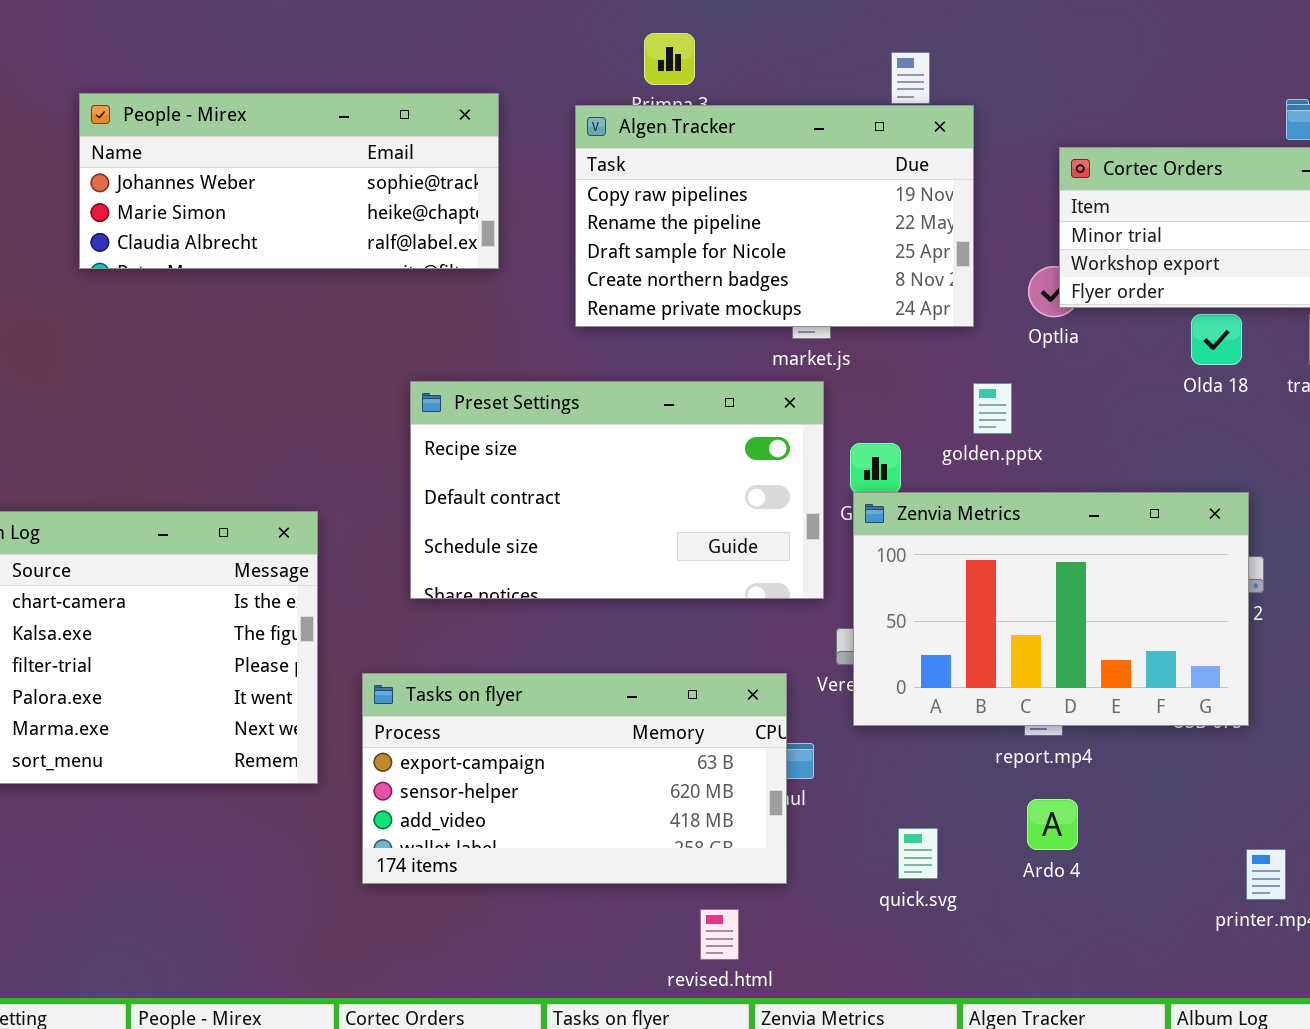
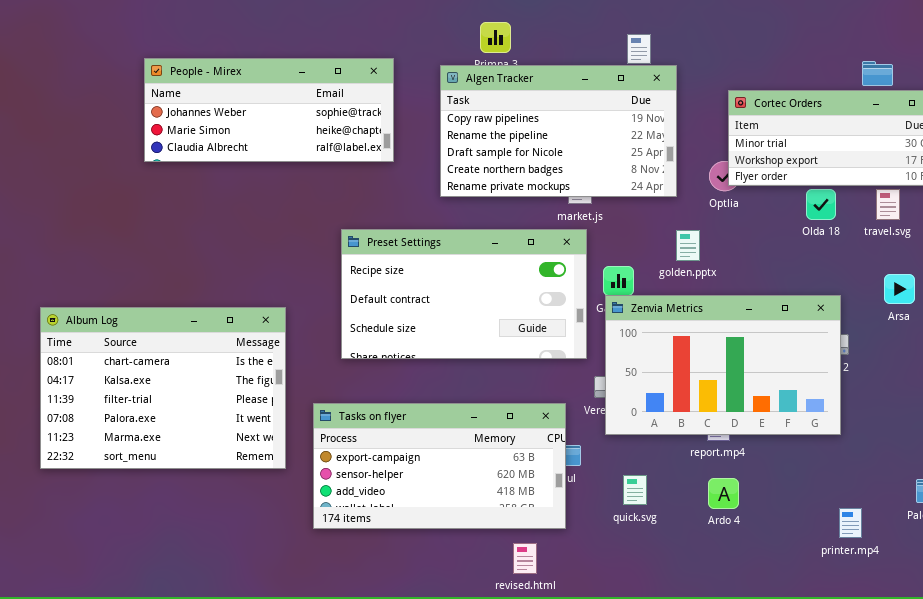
quick.svg: [898,828,938,879] -> [623,475,647,505], moved

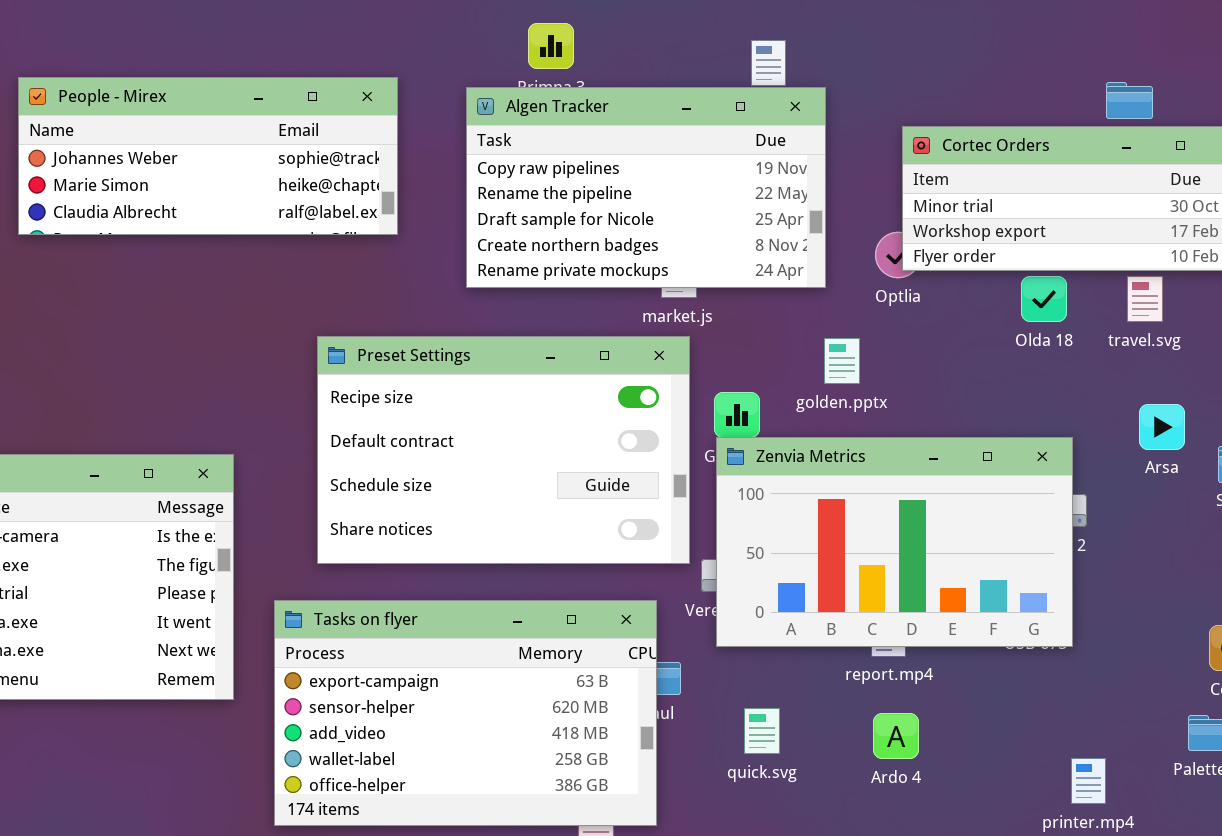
Preset Settings: [341,229,587,359] -> [317,336,690,564], resized
Tasks on flyer: [313,403,566,529] -> [274,600,657,826], resized

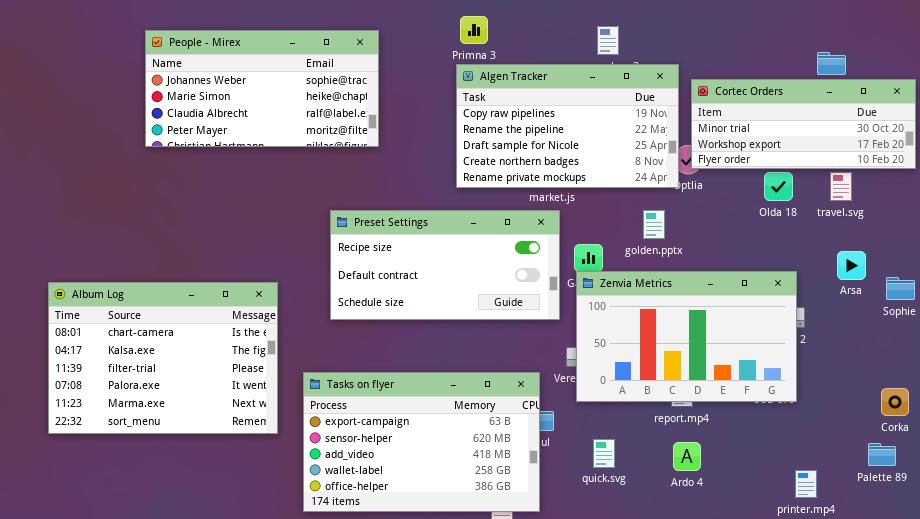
People - Mirex: [18,77,398,235] -> [145,30,379,147], resized
Algen Tracker: [466,87,826,288] -> [456,64,679,188], moved
Preset Settings: [317,336,690,564] -> [330,210,560,320], resized

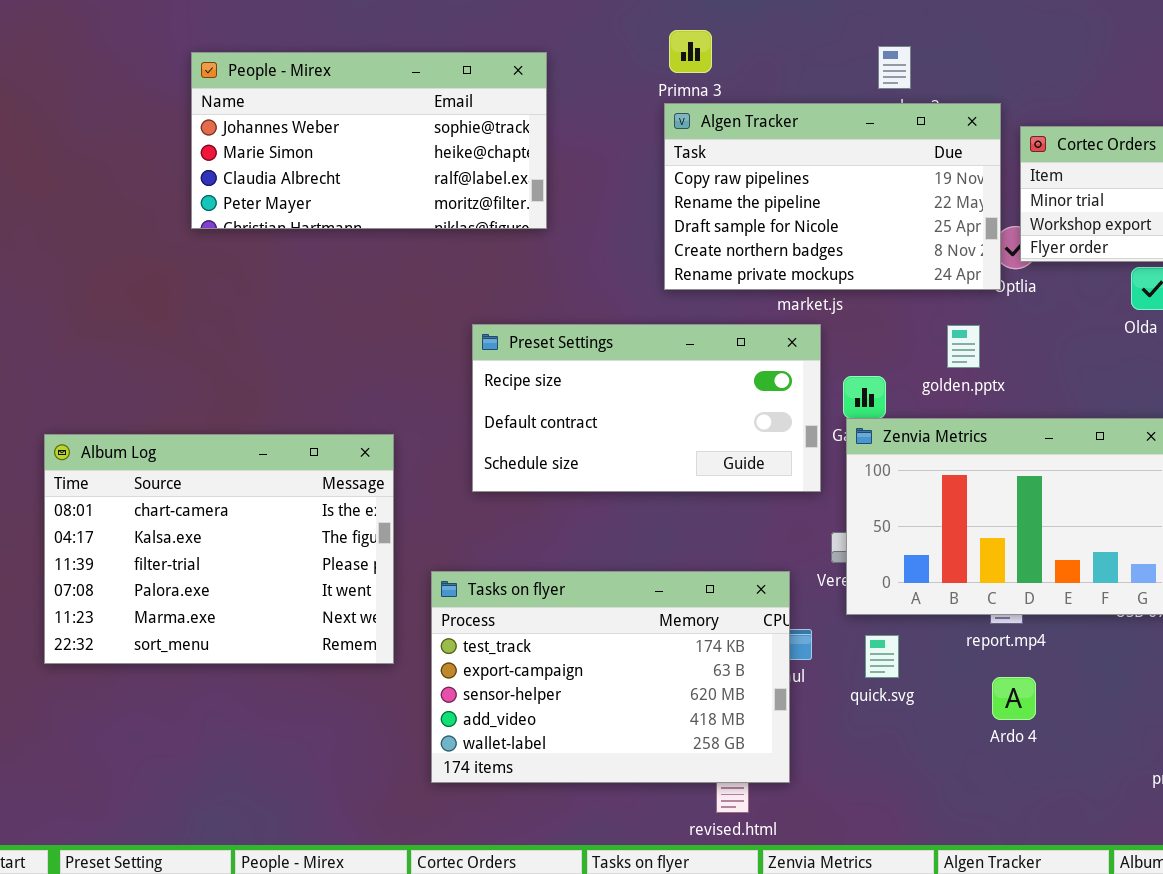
Tasks on flyer: [303,372,540,512] -> [431,571,790,783], scrolled up 1 row
quick.svg: [593,439,615,468] -> [865,635,899,678], moved

